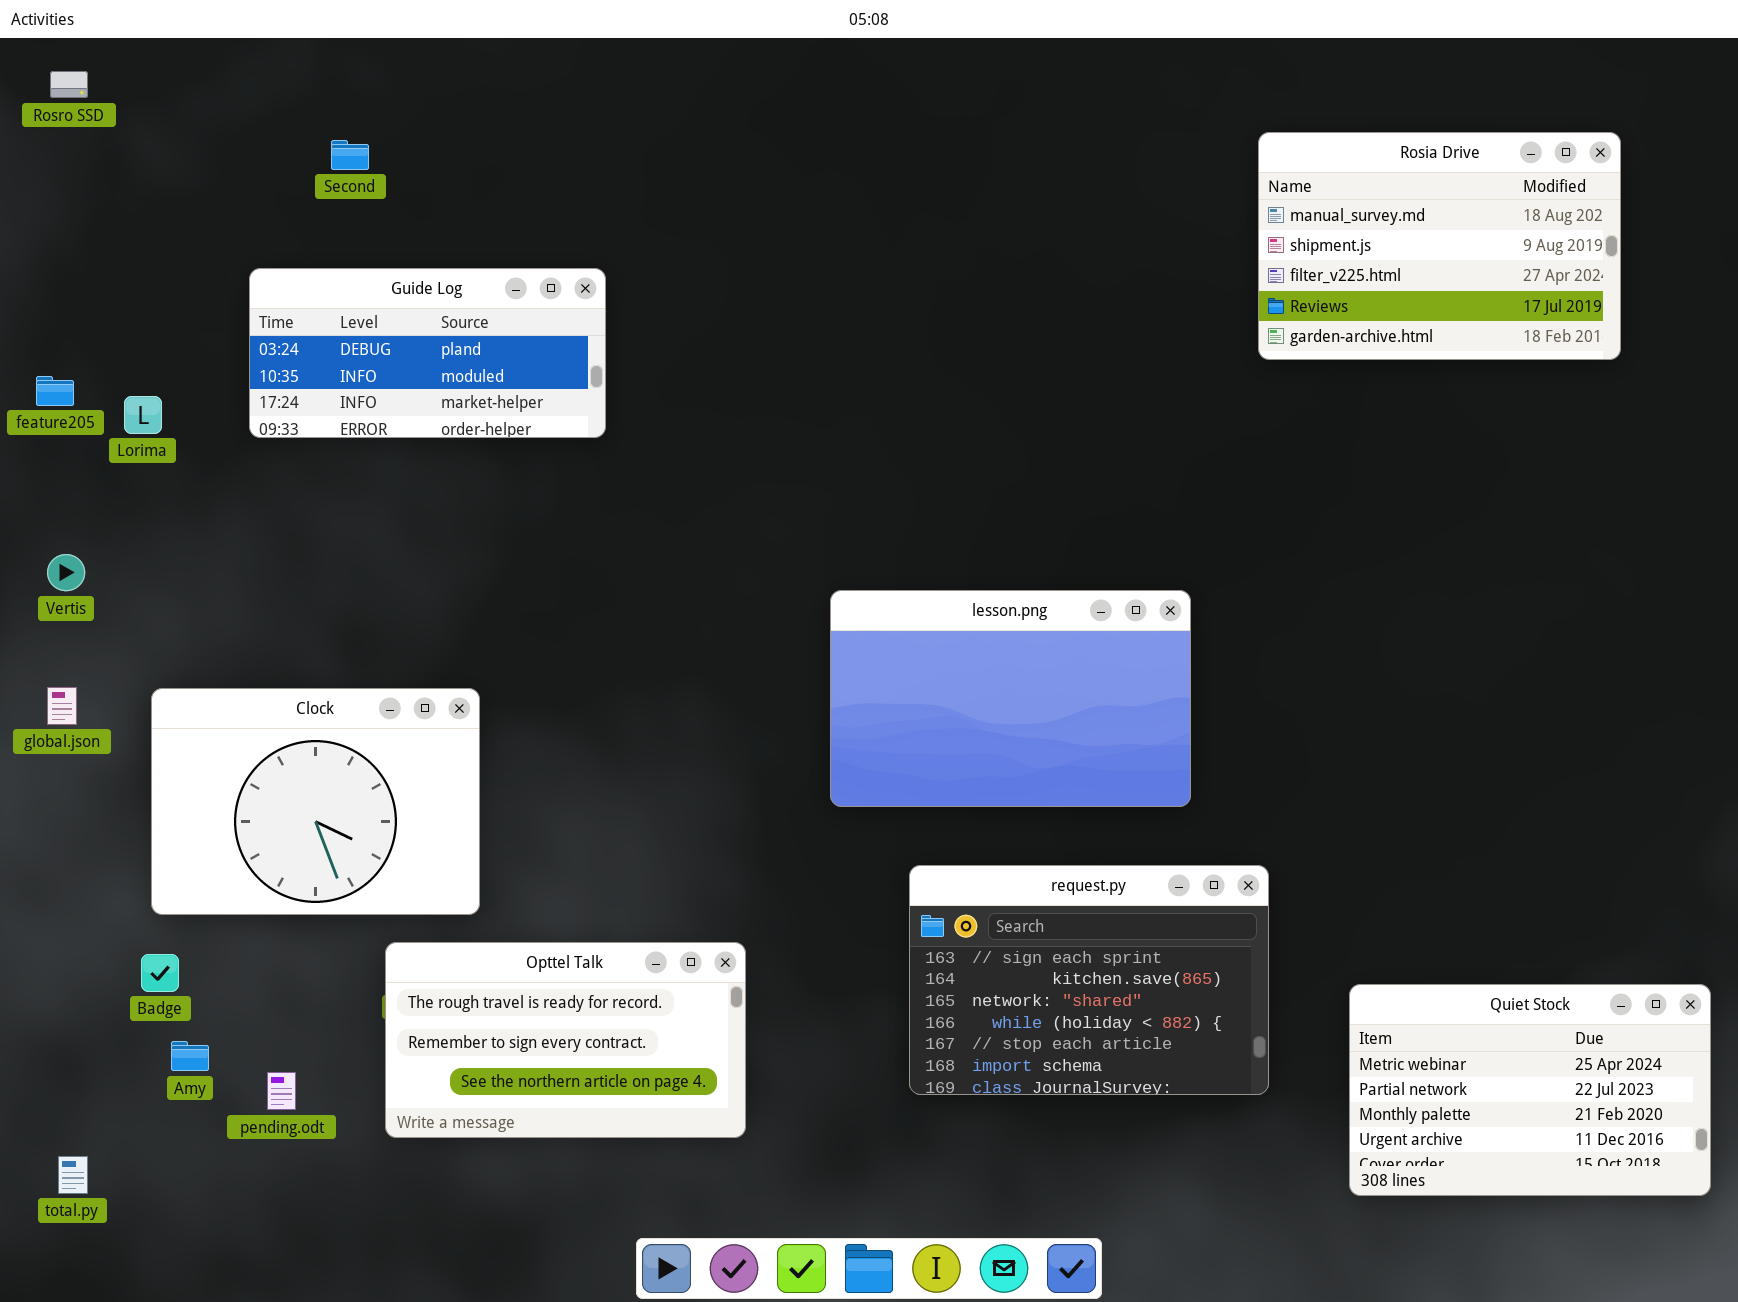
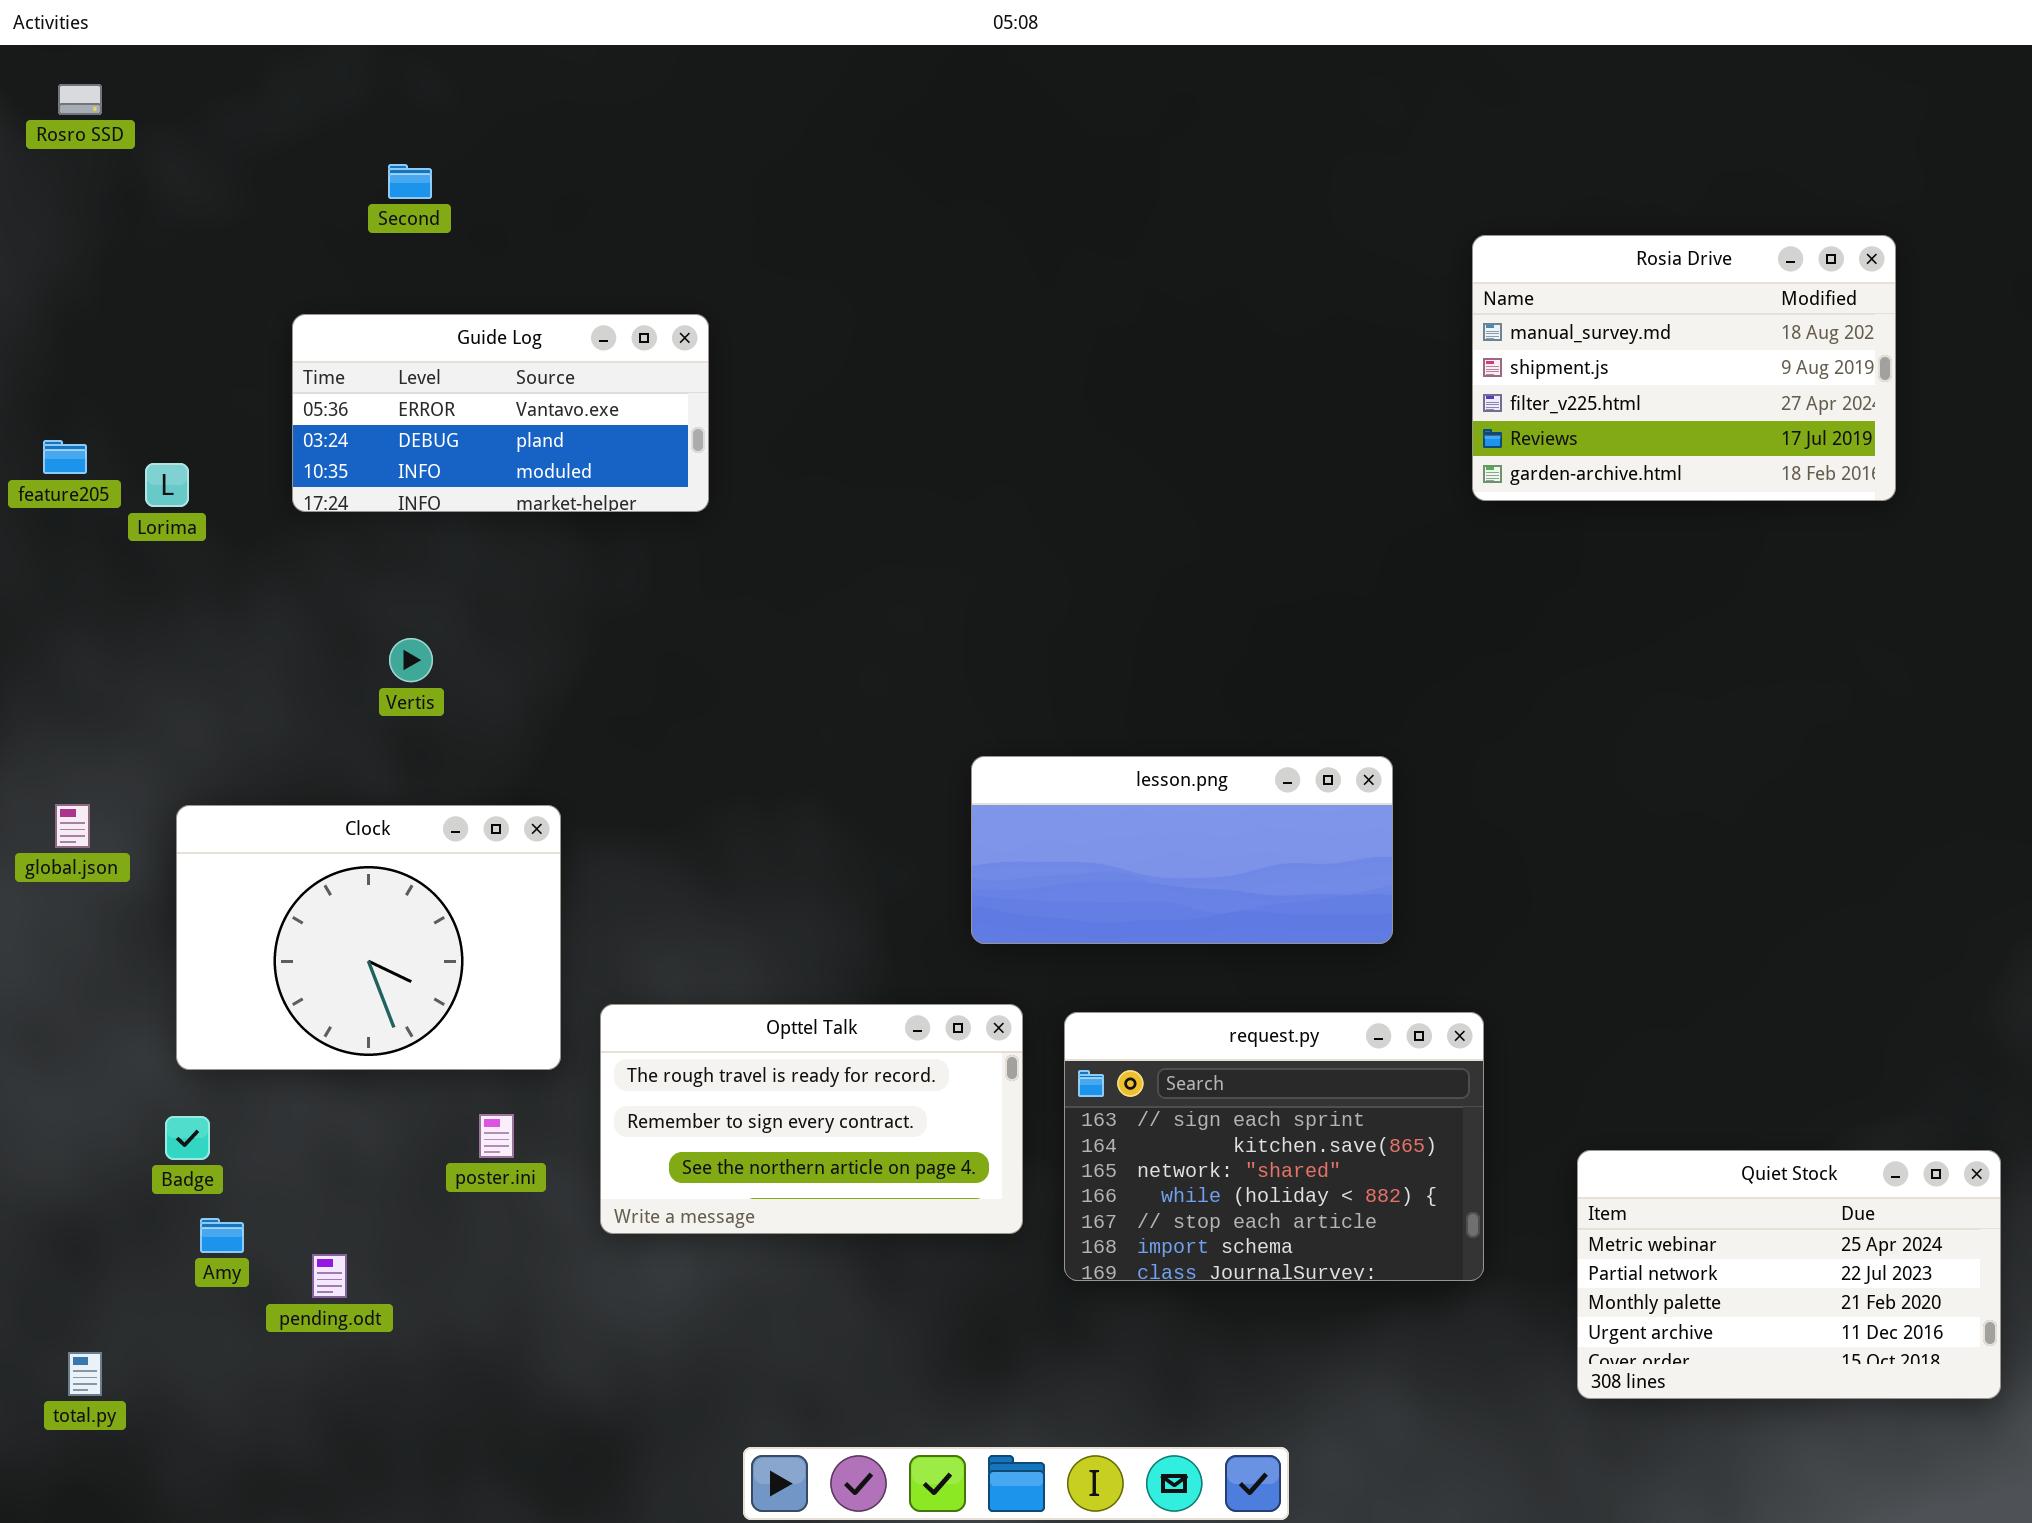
Rosia Drive: [1258,132,1621,360] -> [1472,235,1896,501], moved
Guide Log: [249,268,606,438] -> [292,314,709,512], scrolled up 1 row
Vertis: [47,554,85,591] -> [389,638,433,682], moved
lesson.png: [830,590,1191,807] -> [971,756,1393,944], resized
Opttel Talk: [385,942,746,1138] -> [600,1004,1023,1234], moved

